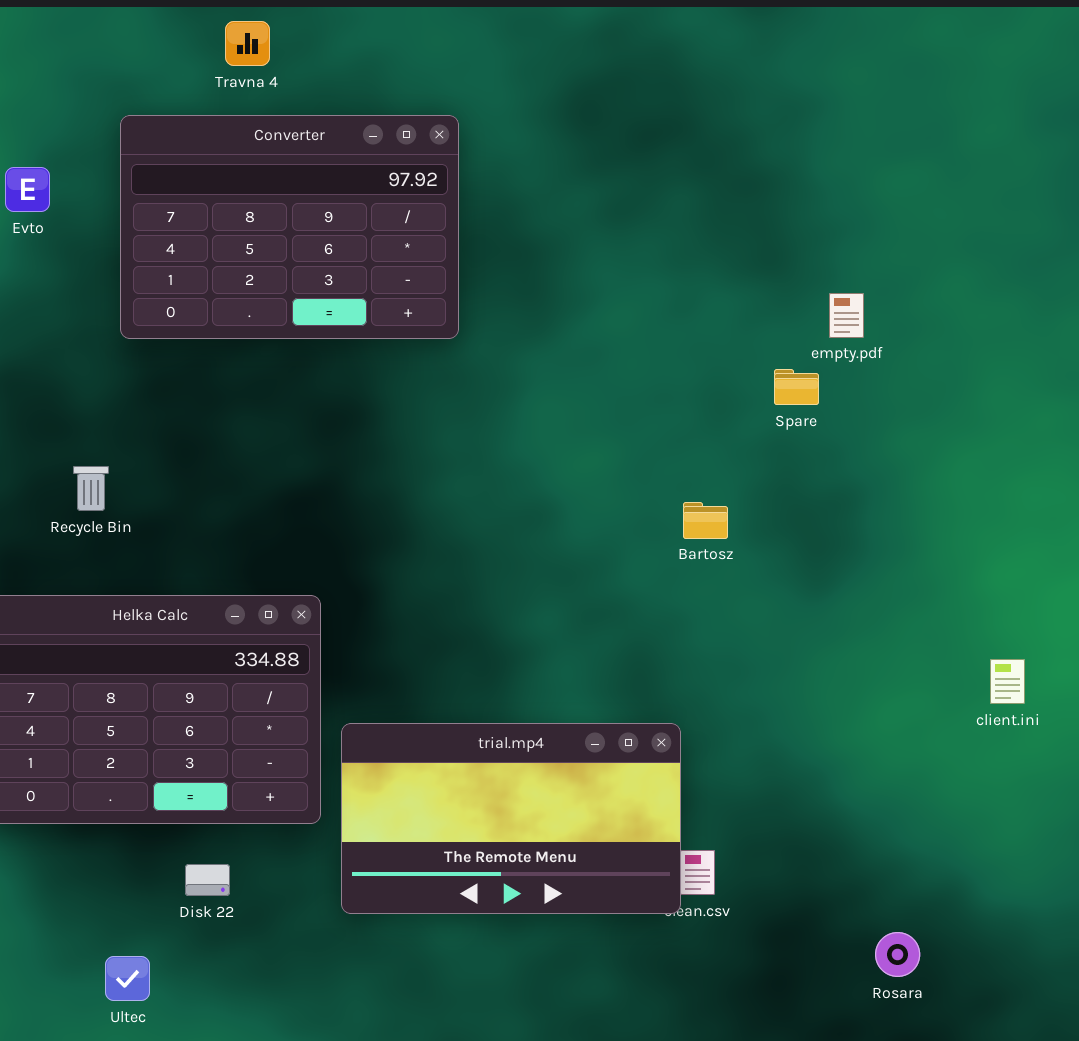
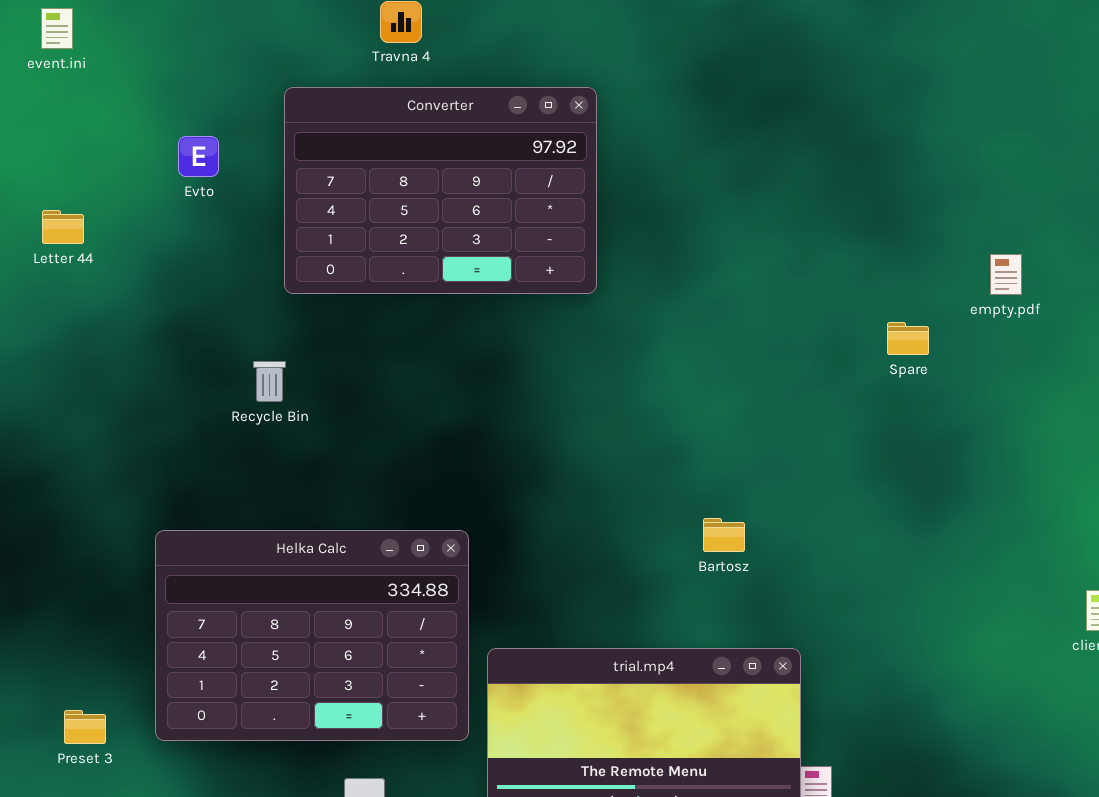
empty.pdf: [829,293,864,338] -> [990,254,1022,295], moved
Recycle Bin: [73,466,109,511] -> [253,361,286,402], moved
Bartosz: [683,502,728,539] -> [703,518,745,552], moved

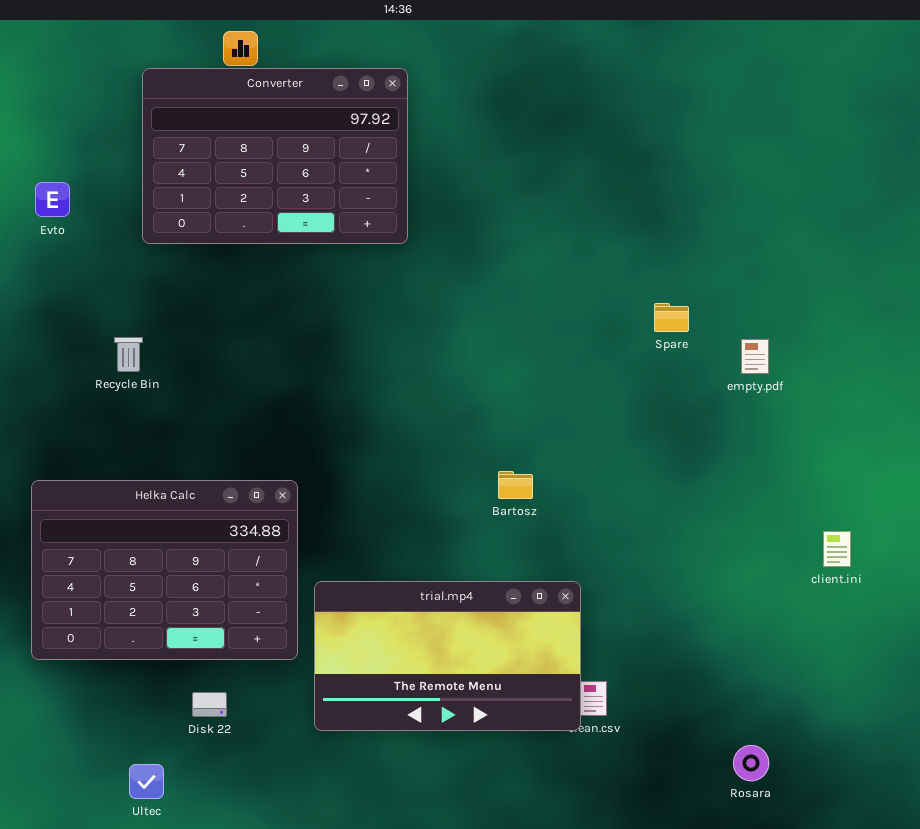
Converter: [284,87,597,294] -> [142,68,408,244], moved
Evto: [178,136,219,177] -> [35,182,70,217], moved
empty.pdf: [990,254,1022,295] -> [741,339,769,374], moved

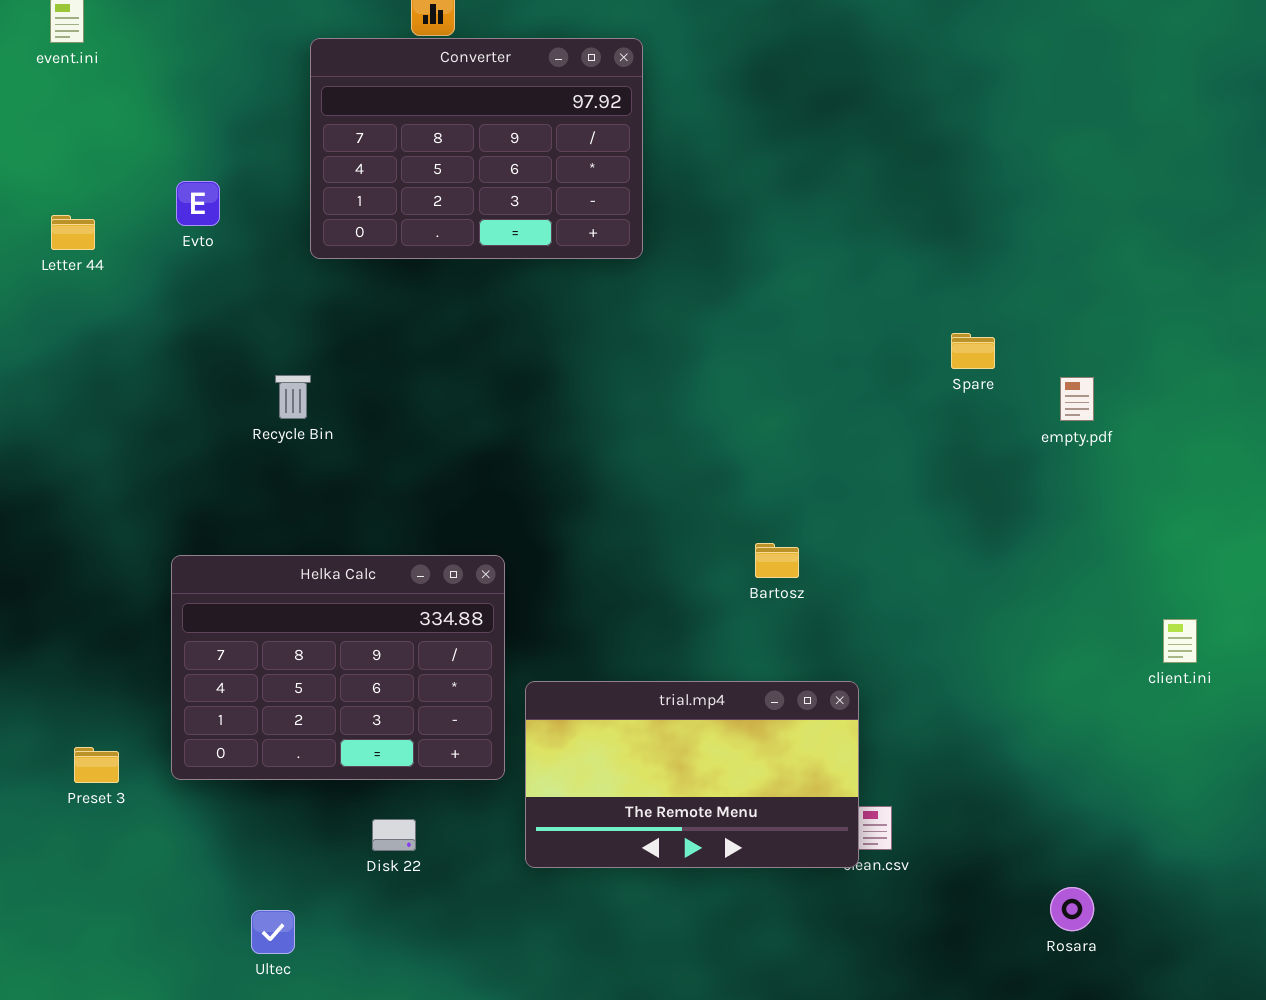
Ultec: [129,764,164,799] -> [251,910,295,954], moved

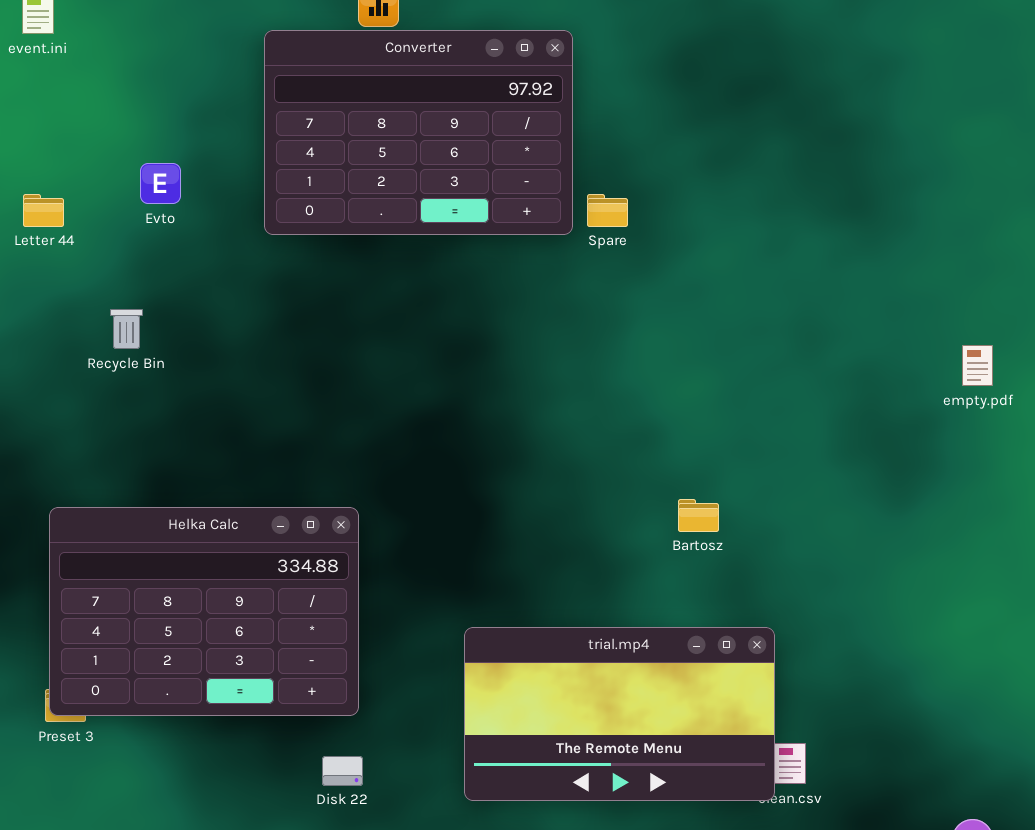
Spare: [951,333,995,369] -> [587,194,628,227], moved
Recycle Bin: [275,375,311,419] -> [110,309,143,349], moved
Helka Calc: [171,555,505,780] -> [49,507,359,716], moved

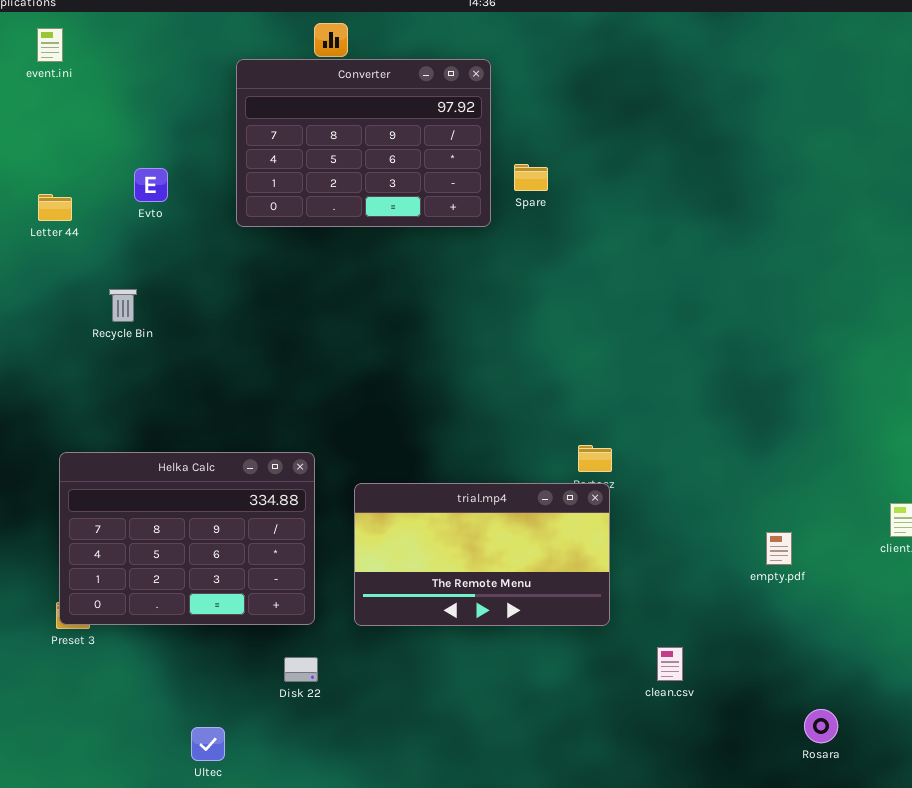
Spare: [587,194,628,227] -> [514,164,548,191], moved
empty.pdf: [962,345,993,386] -> [766,532,792,565], moved
trial.mp4: [464,627,775,801] -> [354,483,610,626], moved

